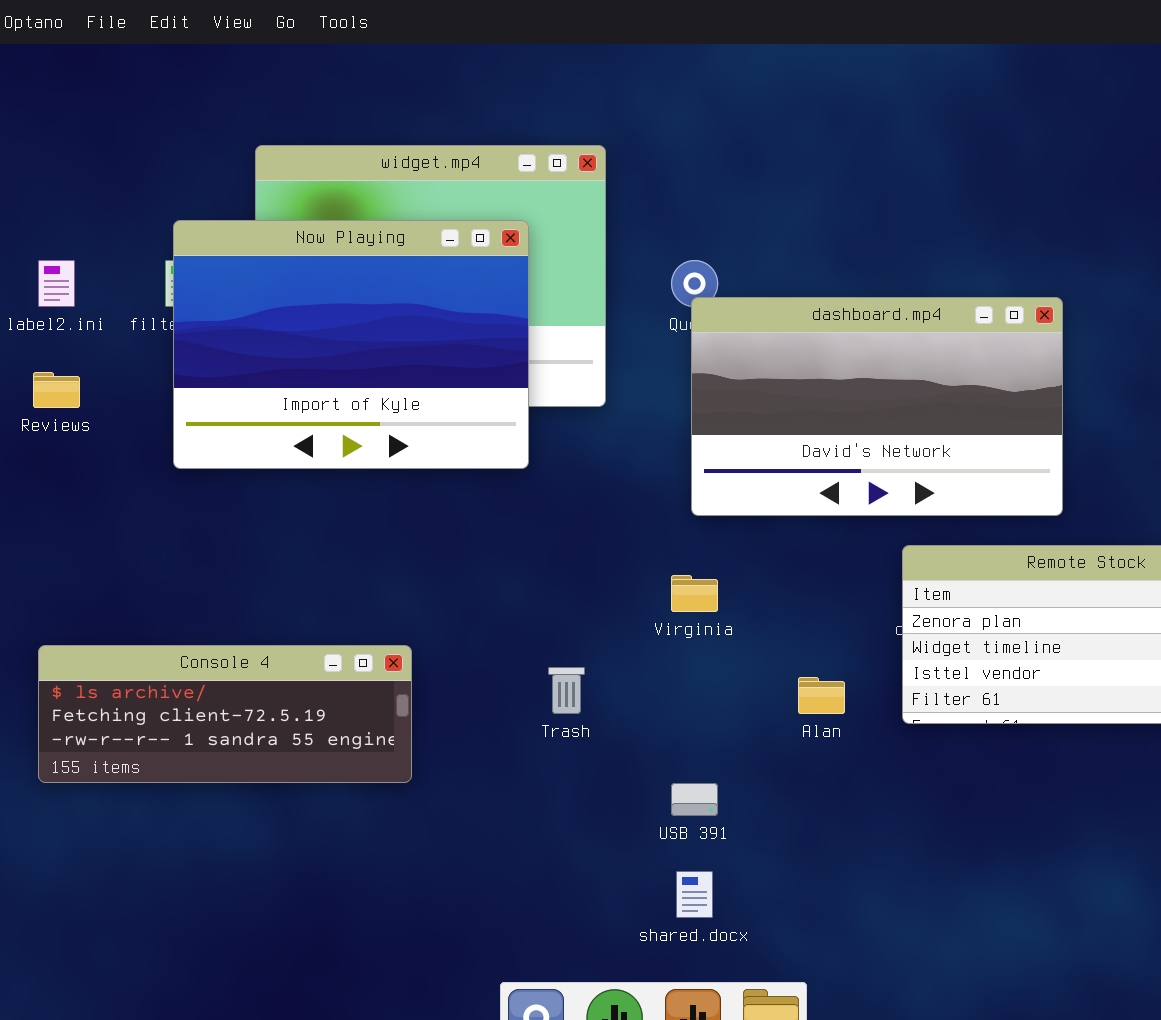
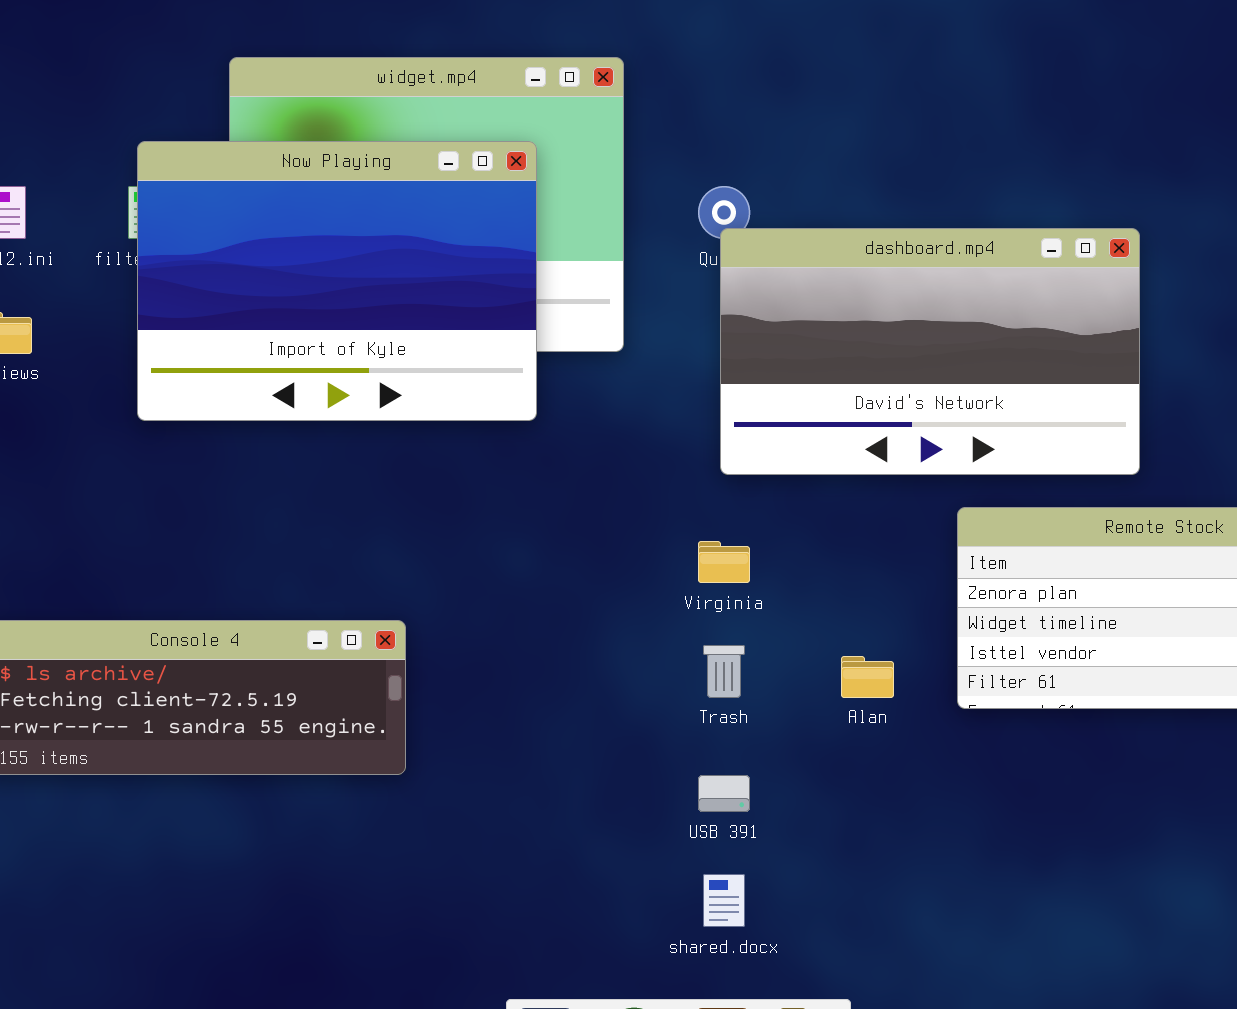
Trash: [548,667,585,714] -> [703,645,745,698], moved

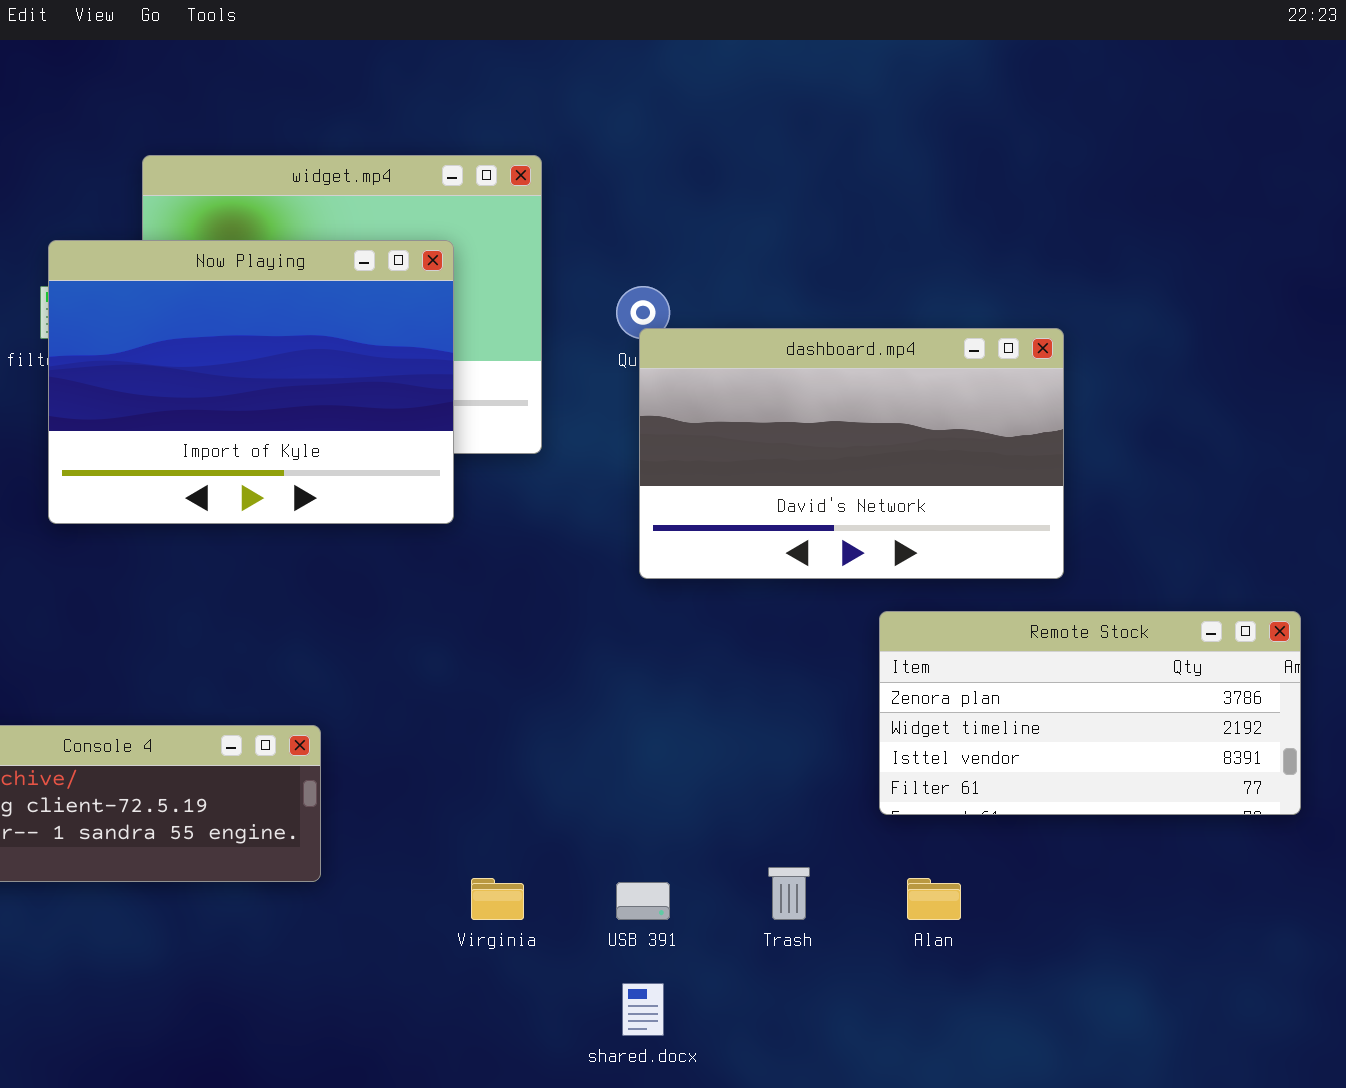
Virginia: [698,541,750,583] -> [471,878,524,920], moved
Trash: [703,645,745,698] -> [768,867,810,920], moved
Alan: [841,656,894,698] -> [907,878,961,920], moved

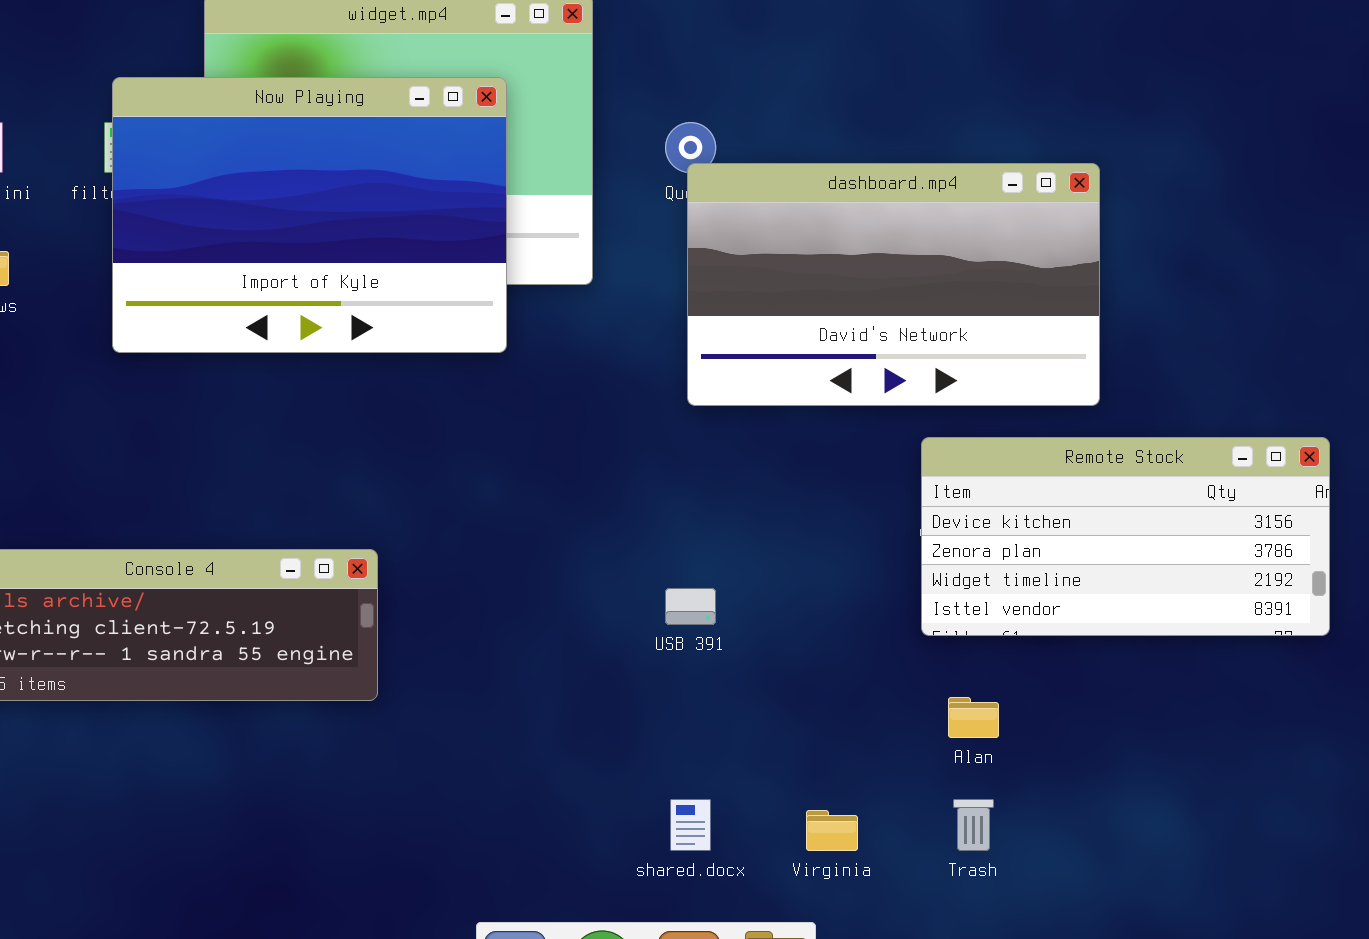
Remote Stock: [879,611,1301,815] -> [921,437,1330,636], scrolled up 1 row
Trash: [768,867,810,920] -> [953,799,994,851], moved
Virginia: [471,878,524,920] -> [806,810,858,851], moved
USB 391: [616,882,670,920] -> [665,588,716,625], moved

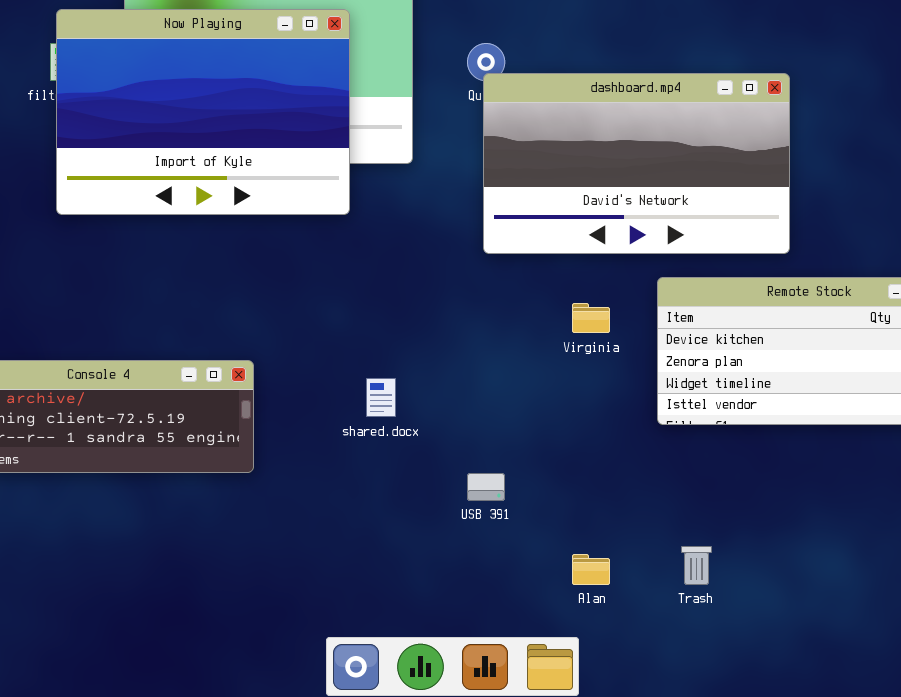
USB 391: [665,588,716,625] -> [467,473,505,501], moved
Alan: [948,697,999,738] -> [572,554,610,585], moved
shared.docx: [670,799,711,851] -> [366,378,396,417], moved
Virginia: [806,810,858,851] -> [572,303,610,333], moved

